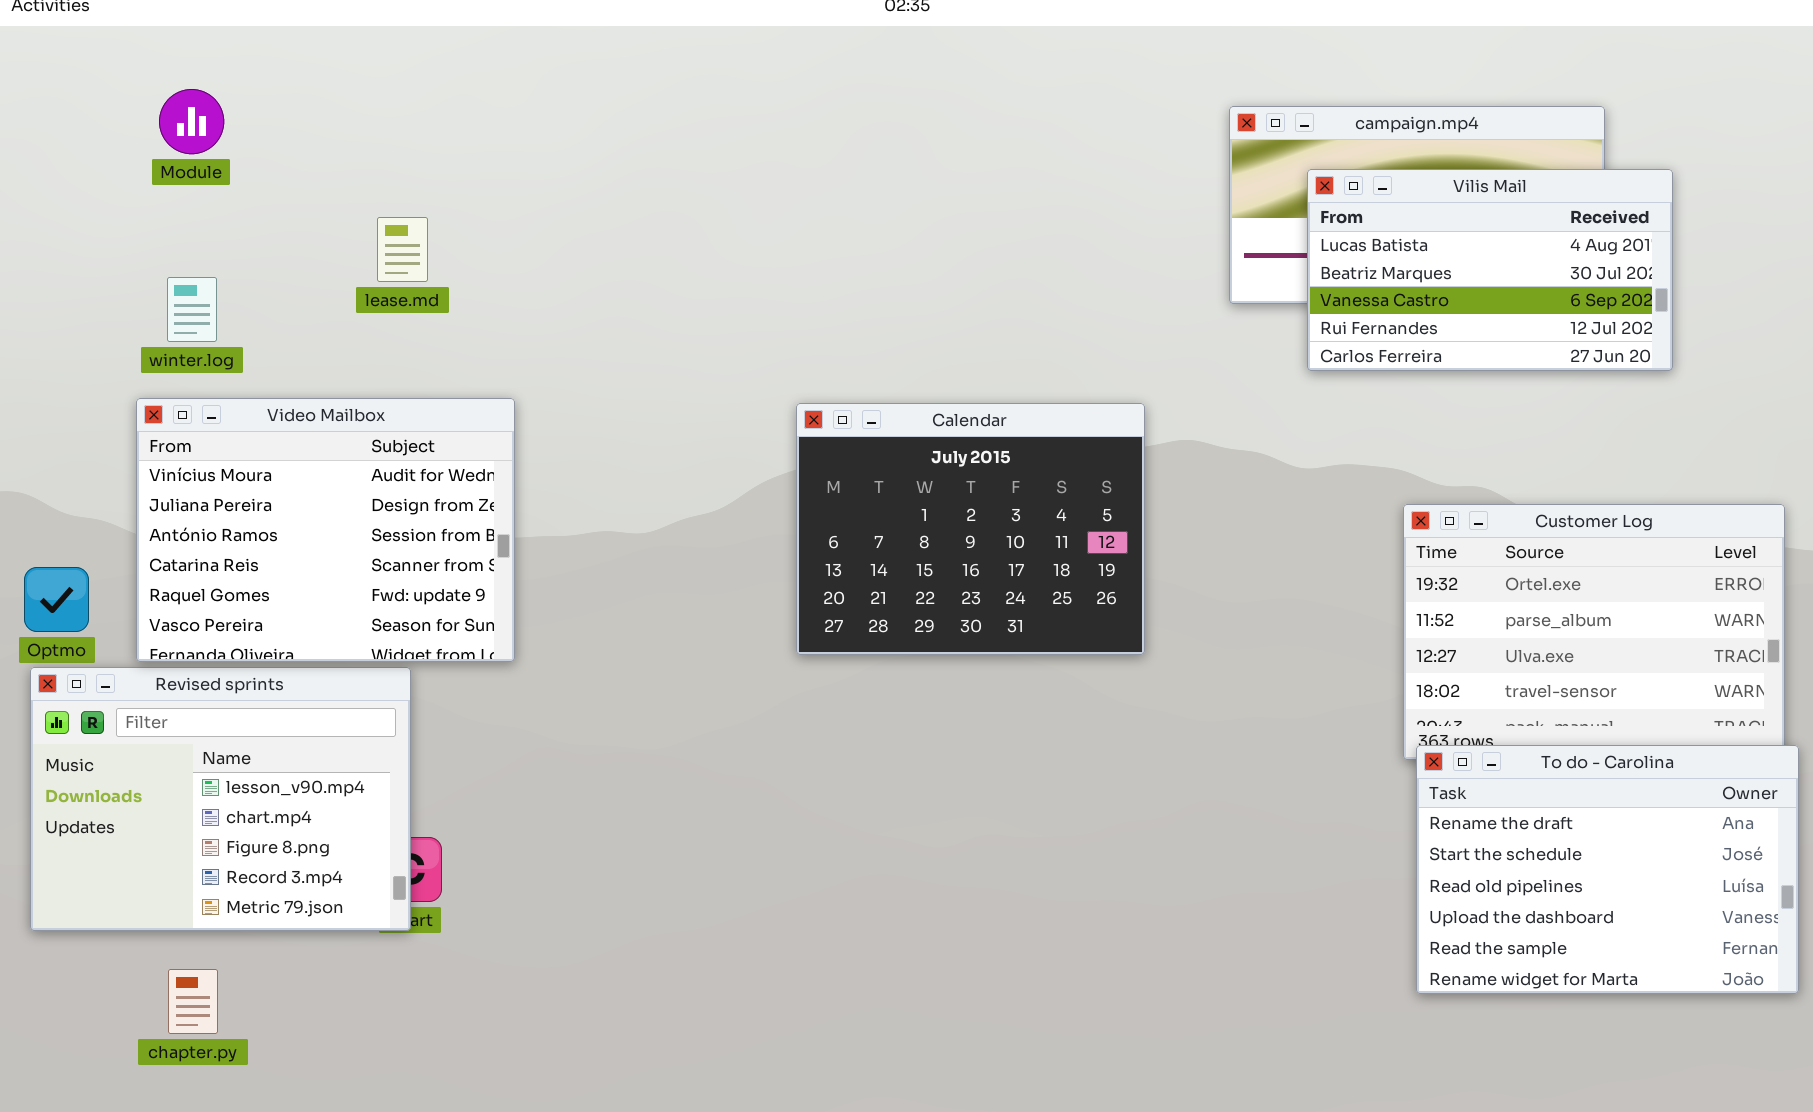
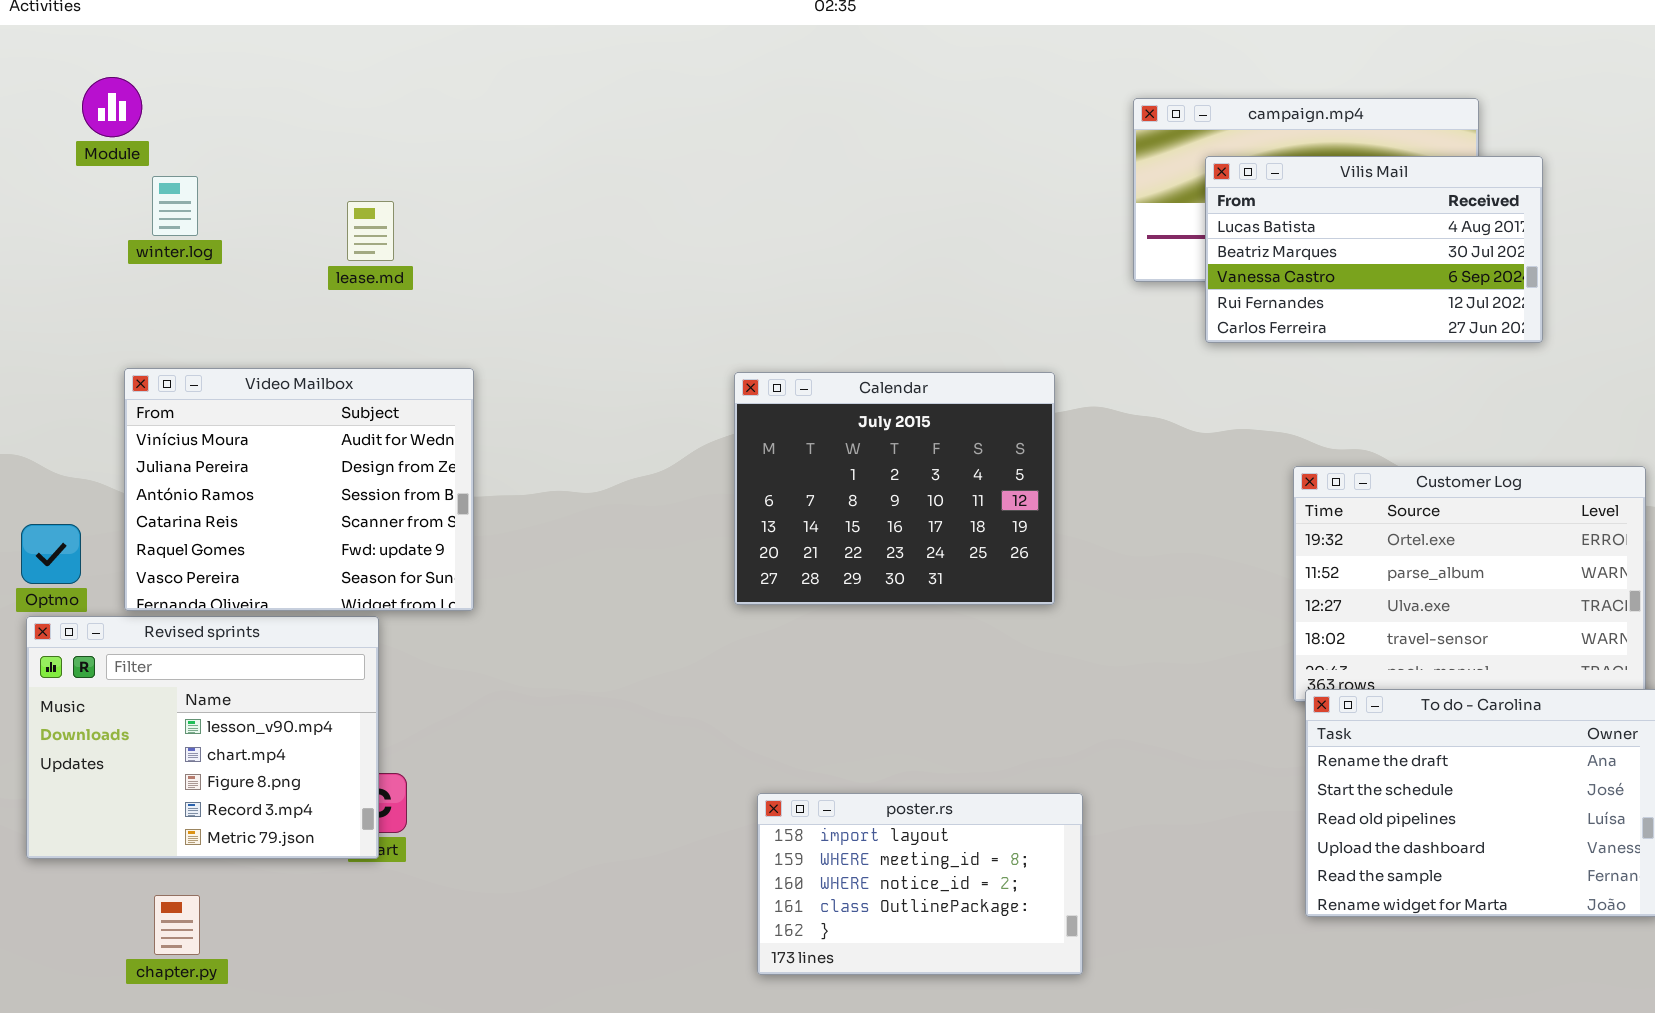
Module: [159,89,224,154] -> [82,77,142,137], moved
winter.log: [167,277,217,342] -> [152,176,198,236], moved
poster.rs: none -> [757,793,1083,975], opened

